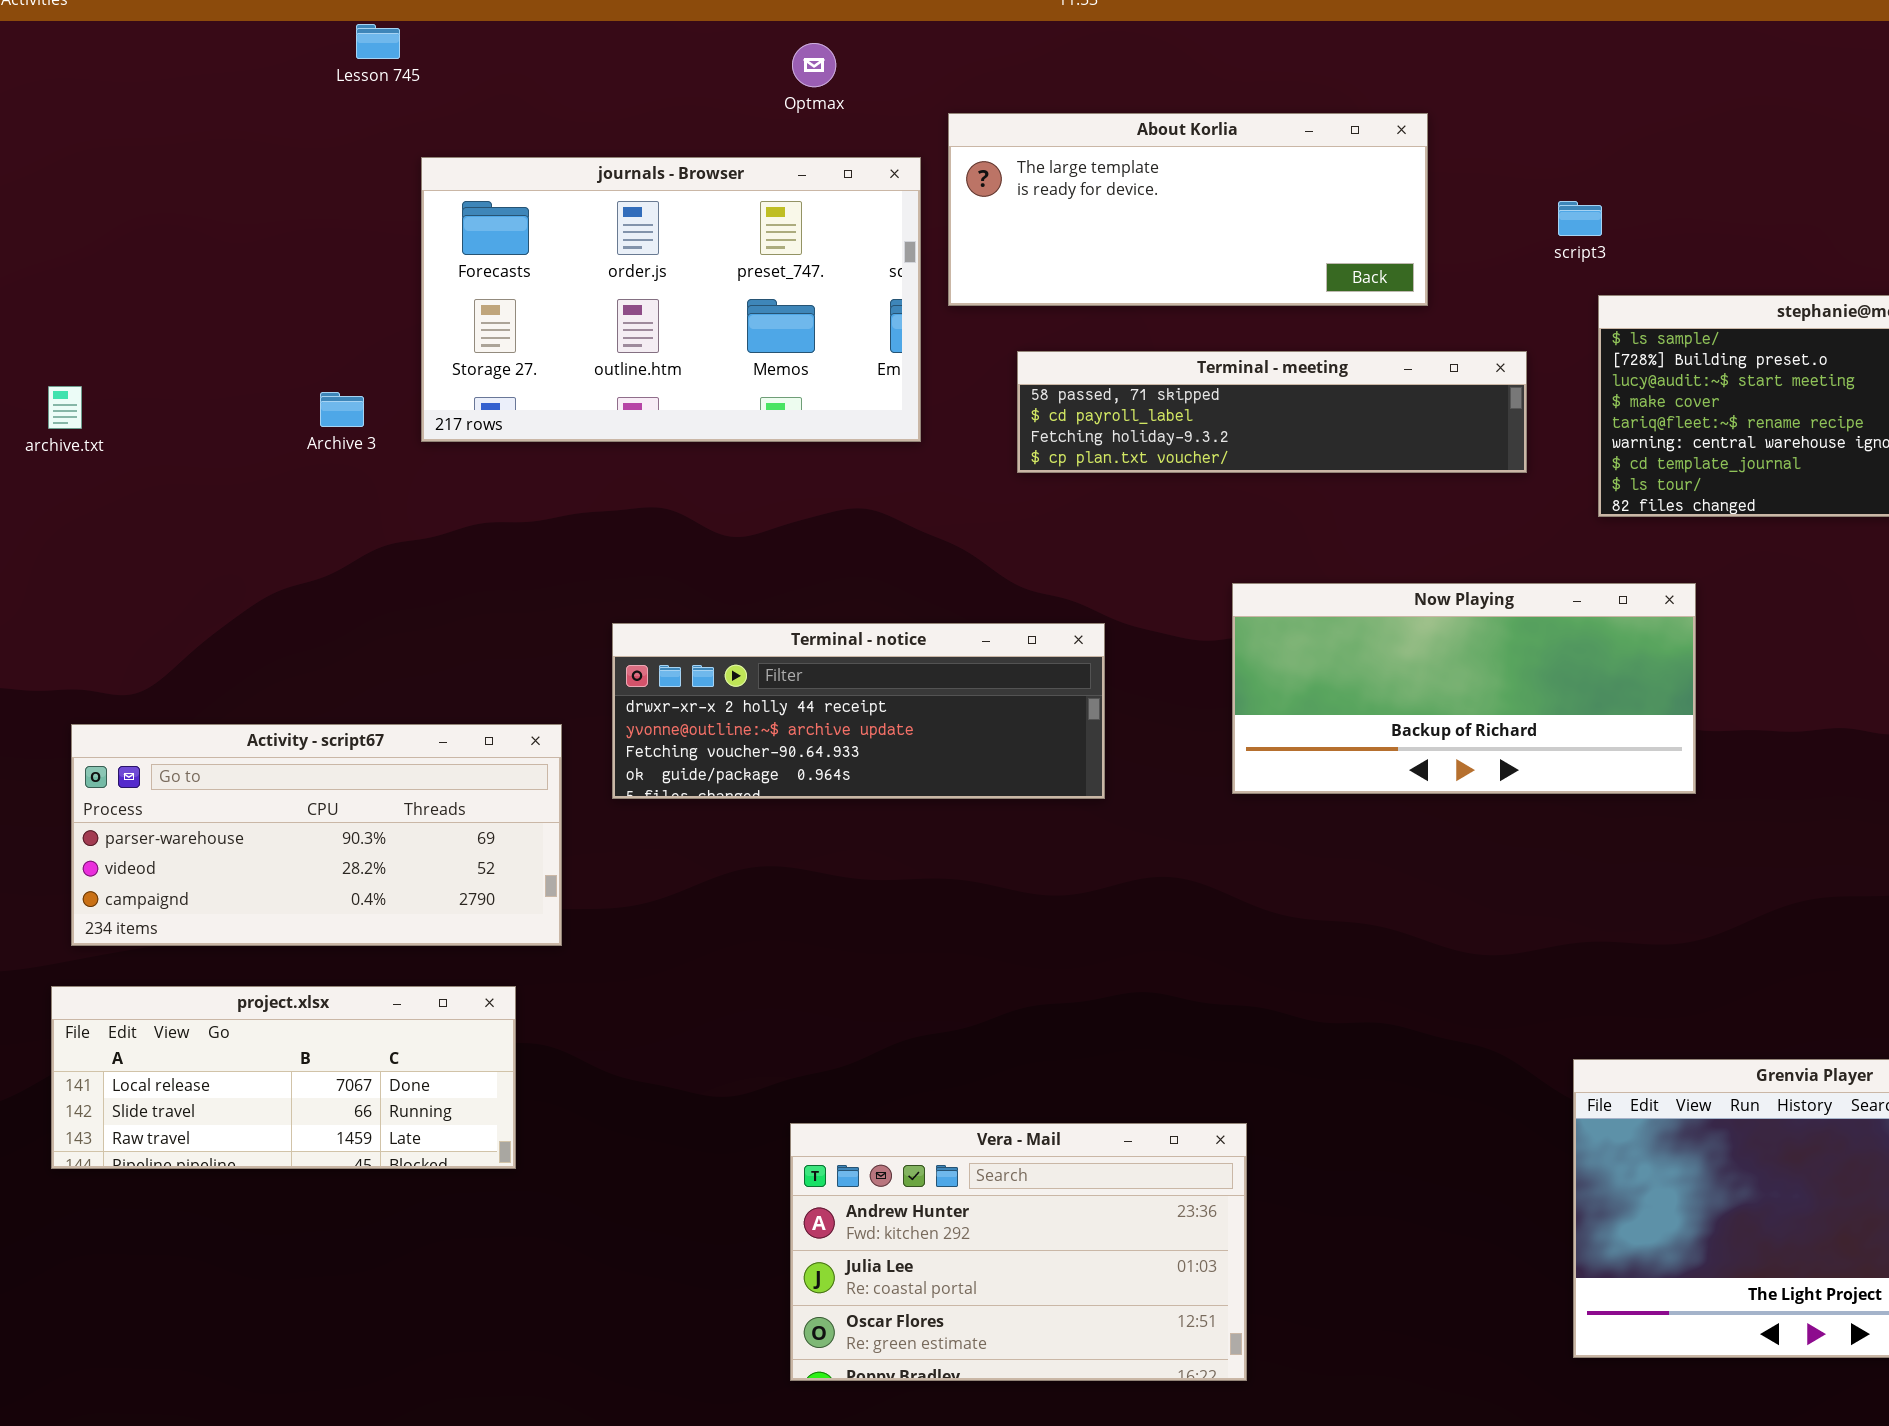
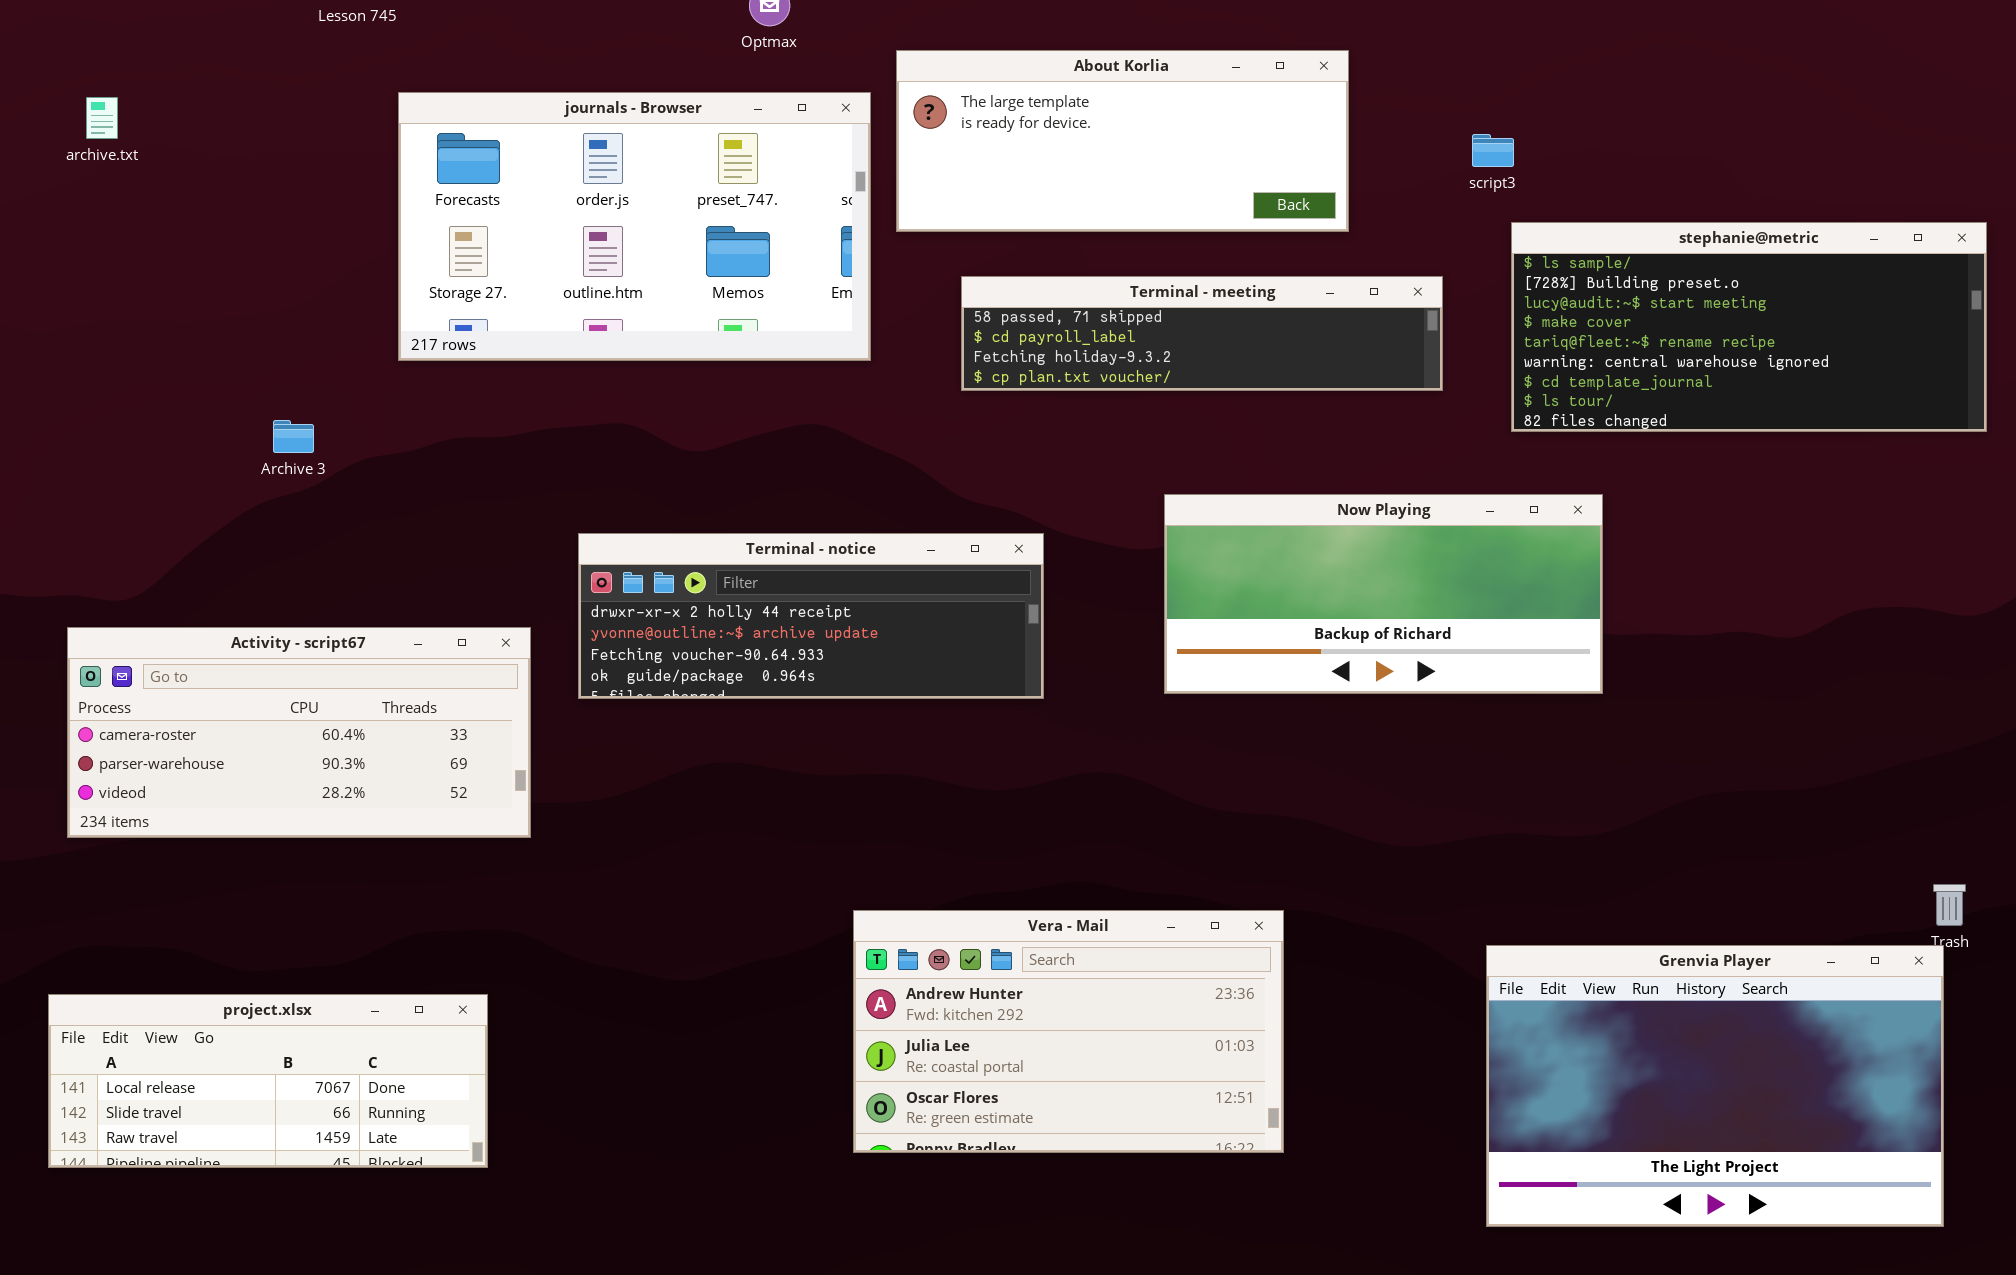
archive.txt: [48,386,82,429] -> [86,97,118,139], moved
Archive 3: [320,392,364,427] -> [273,420,314,453], moved
Activity - script67: [71,724,562,946] -> [67,627,531,838], scrolled up 1 row
project.xlsx: [51,986,516,1169] -> [48,994,488,1168], moved
Vera - Mail: [790,1123,1247,1381] -> [853,910,1284,1153], moved

